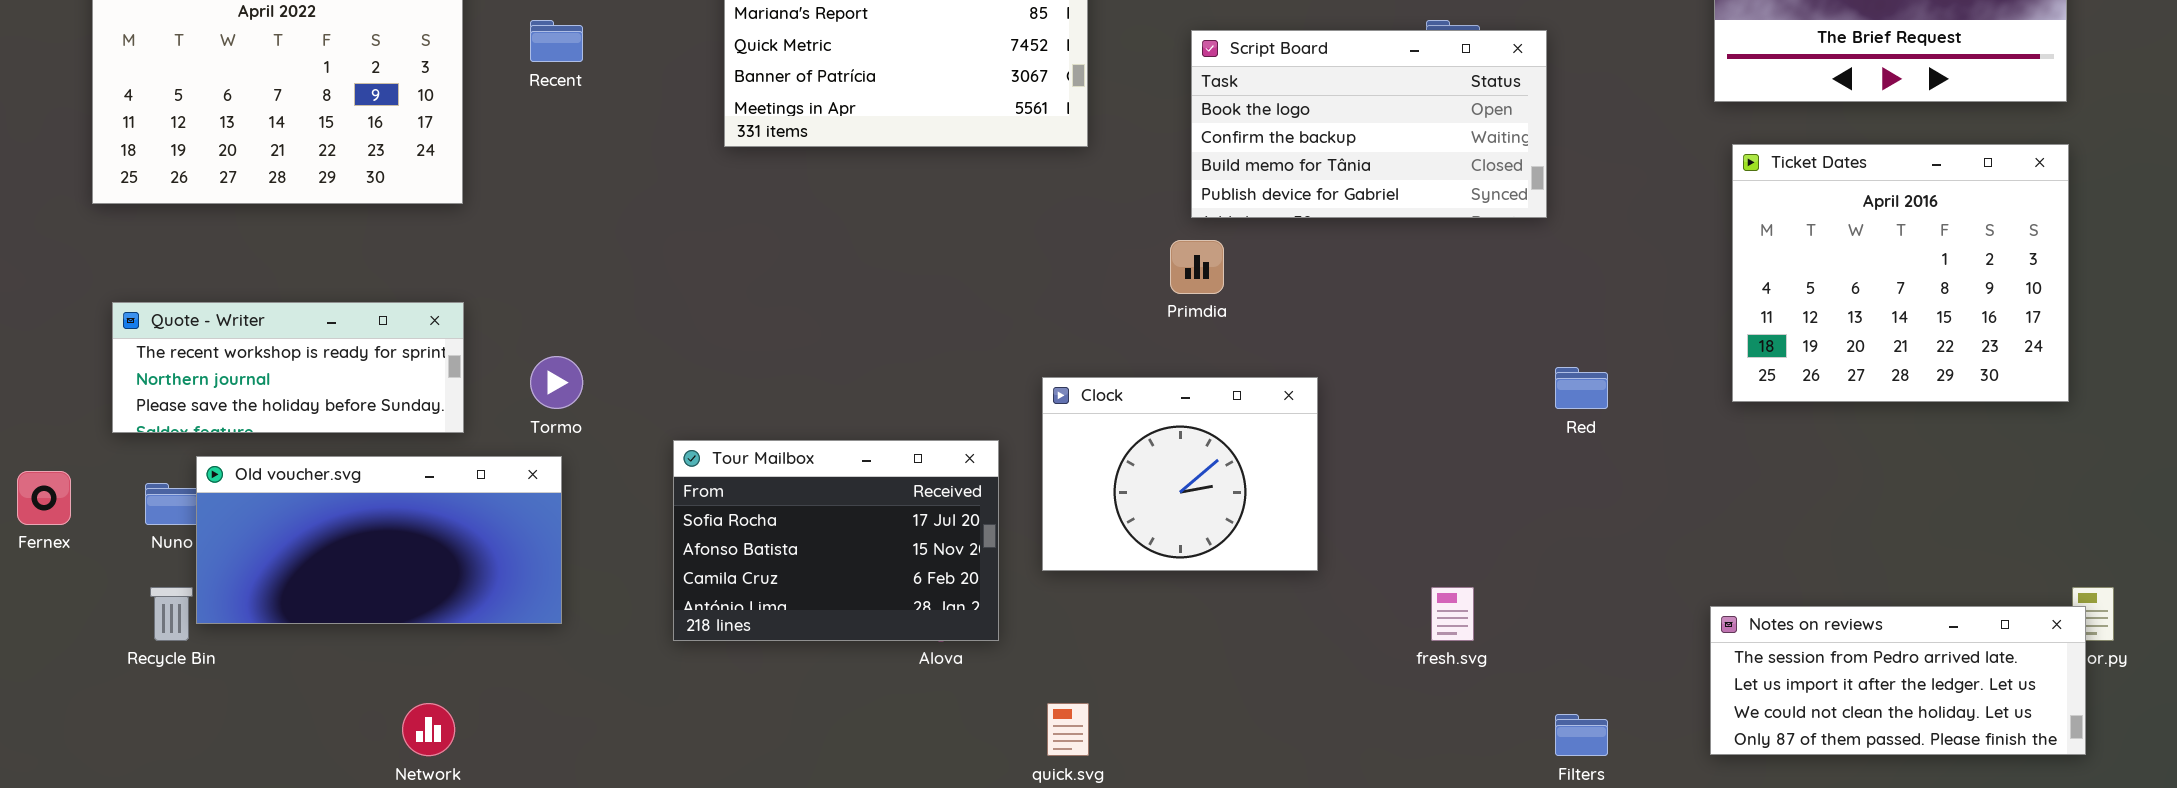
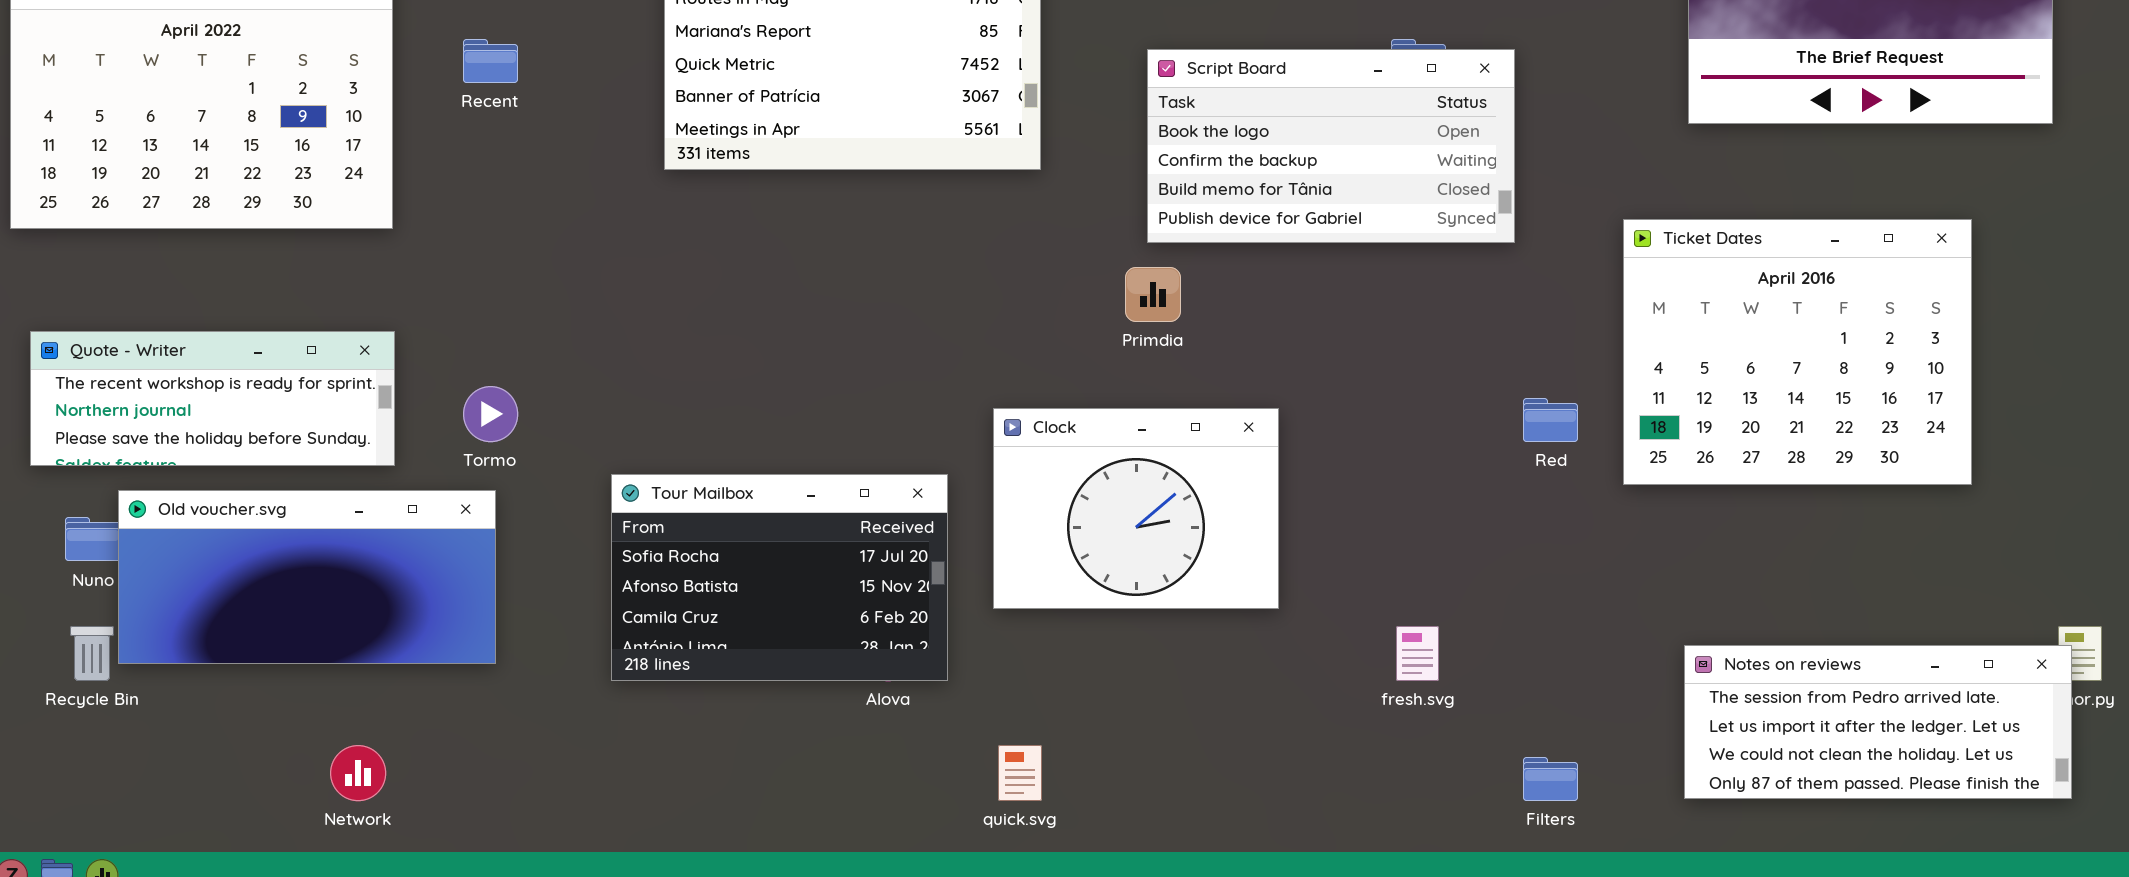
Ticket Dates: [1732,144,2069,402] -> [1623,219,1972,485], moved

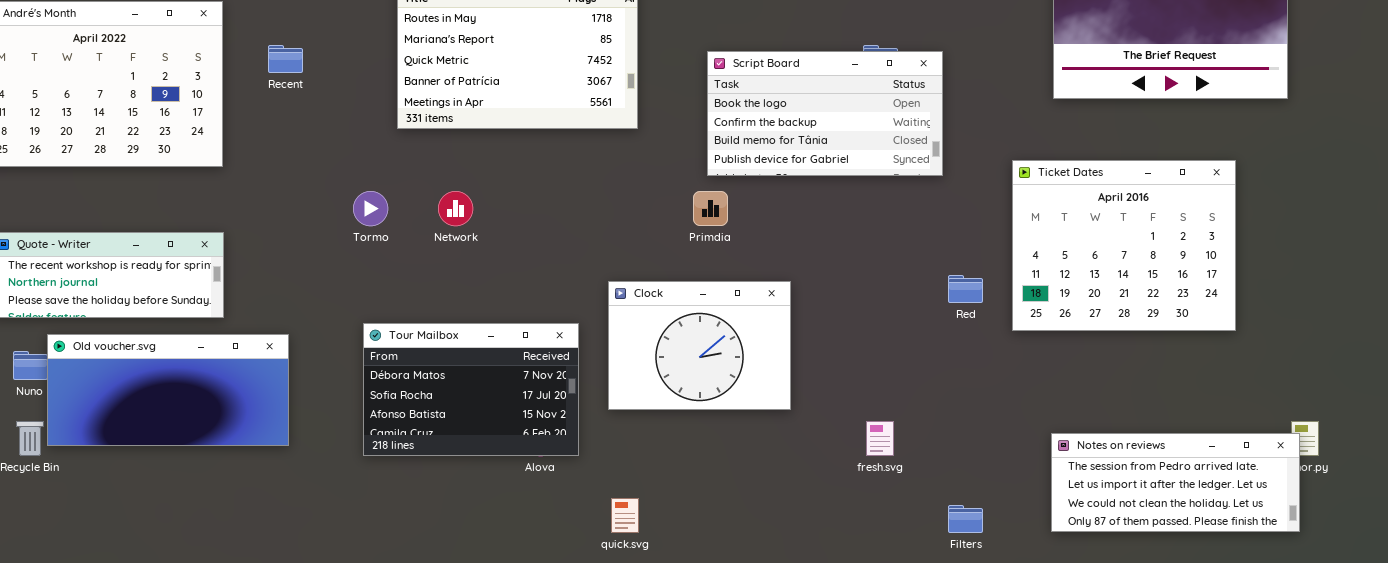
Tormo: [463,386,518,442] -> [353,191,388,226], moved
Tour Mailbox: [611,474,948,681] -> [363,323,579,456], scrolled up 1 row
Network: [330,745,386,801] -> [438,191,473,226], moved

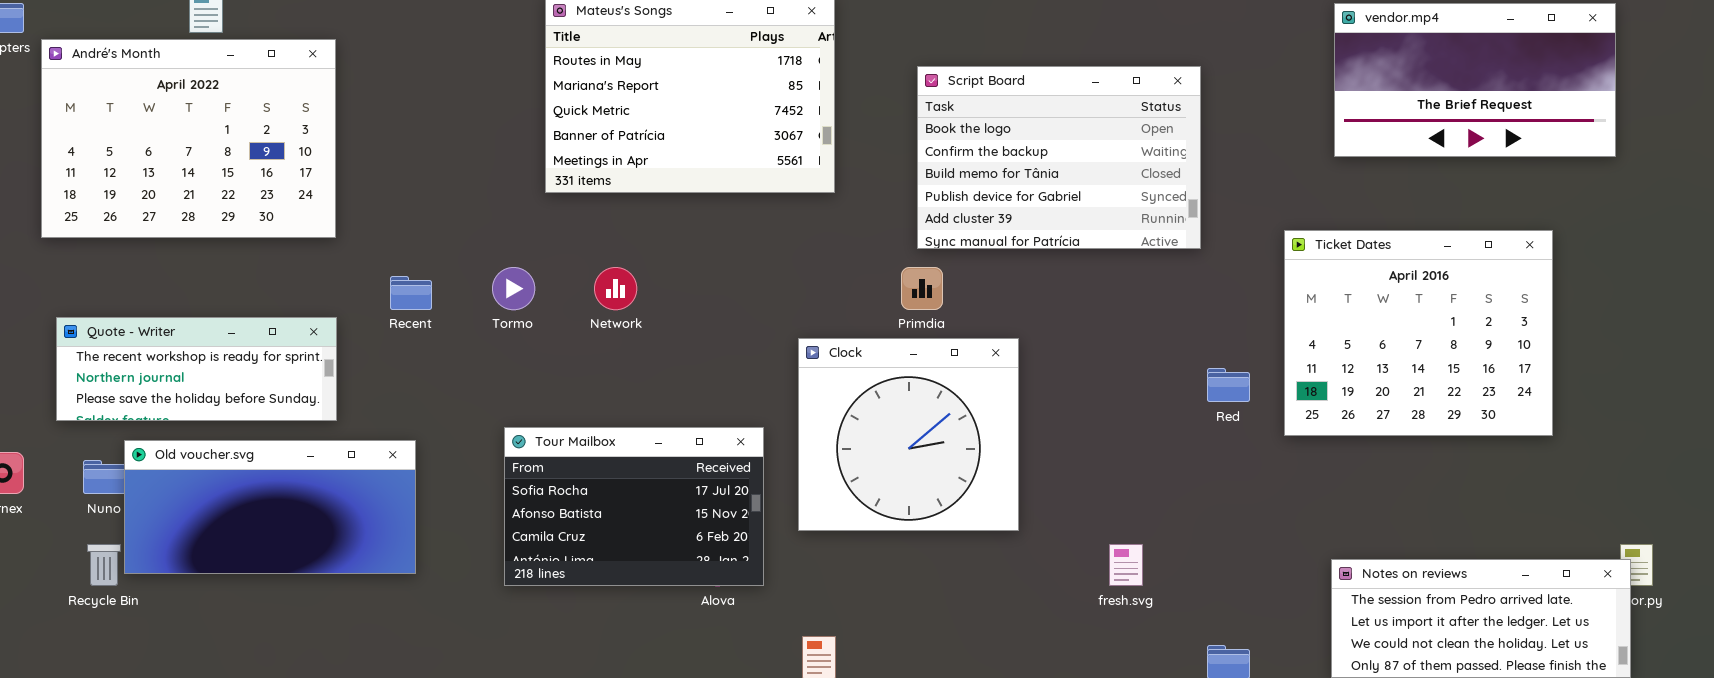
Recent: [268,45,303,73] -> [390,276,432,310], moved
Script Board: [707,51,943,176] -> [917,66,1201,249], resized
Clock: [608,281,791,410] -> [798,338,1019,531], resized
Tour Mailbox: [363,323,579,456] -> [504,427,764,586], scrolled down 1 row

